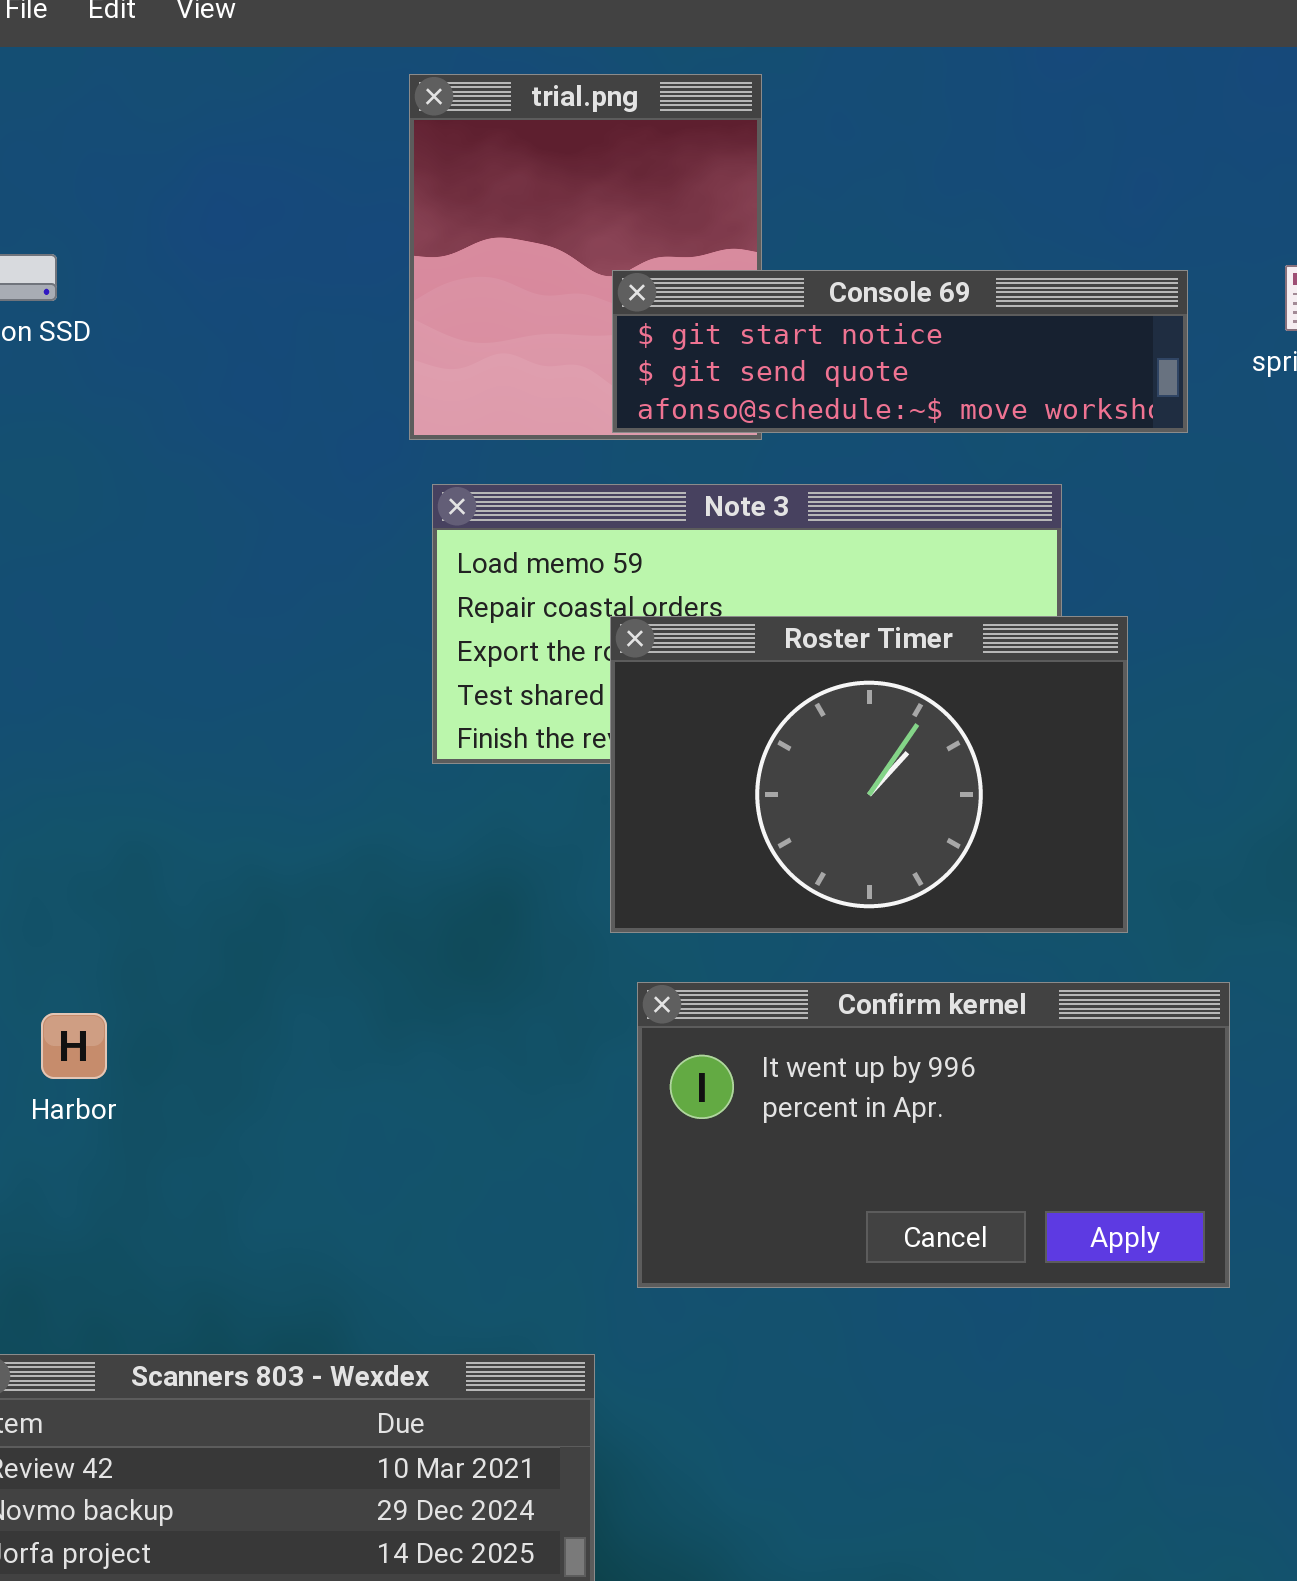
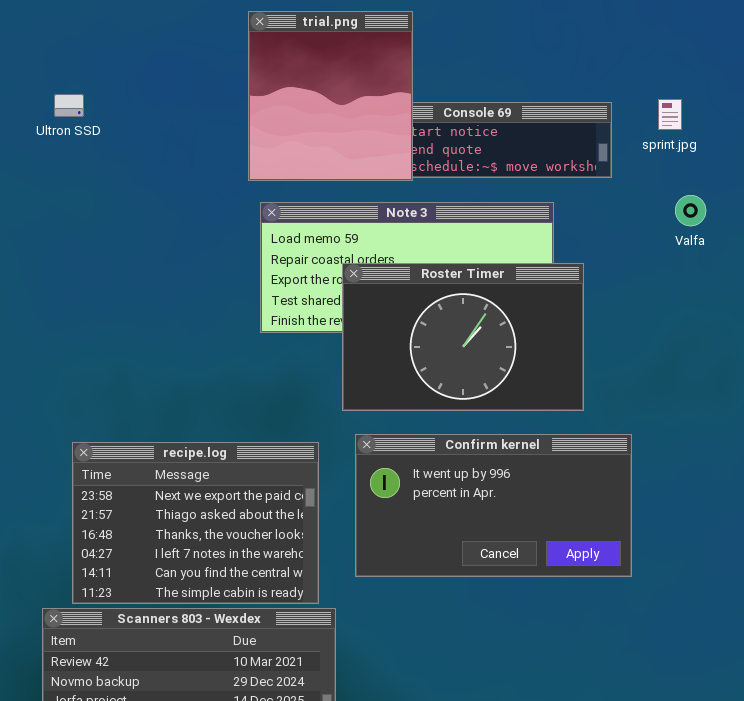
trial.png: [409,74,762,440] -> [248,11,413,181], raised
recipe.log: none -> [72,442,319,604], opened

